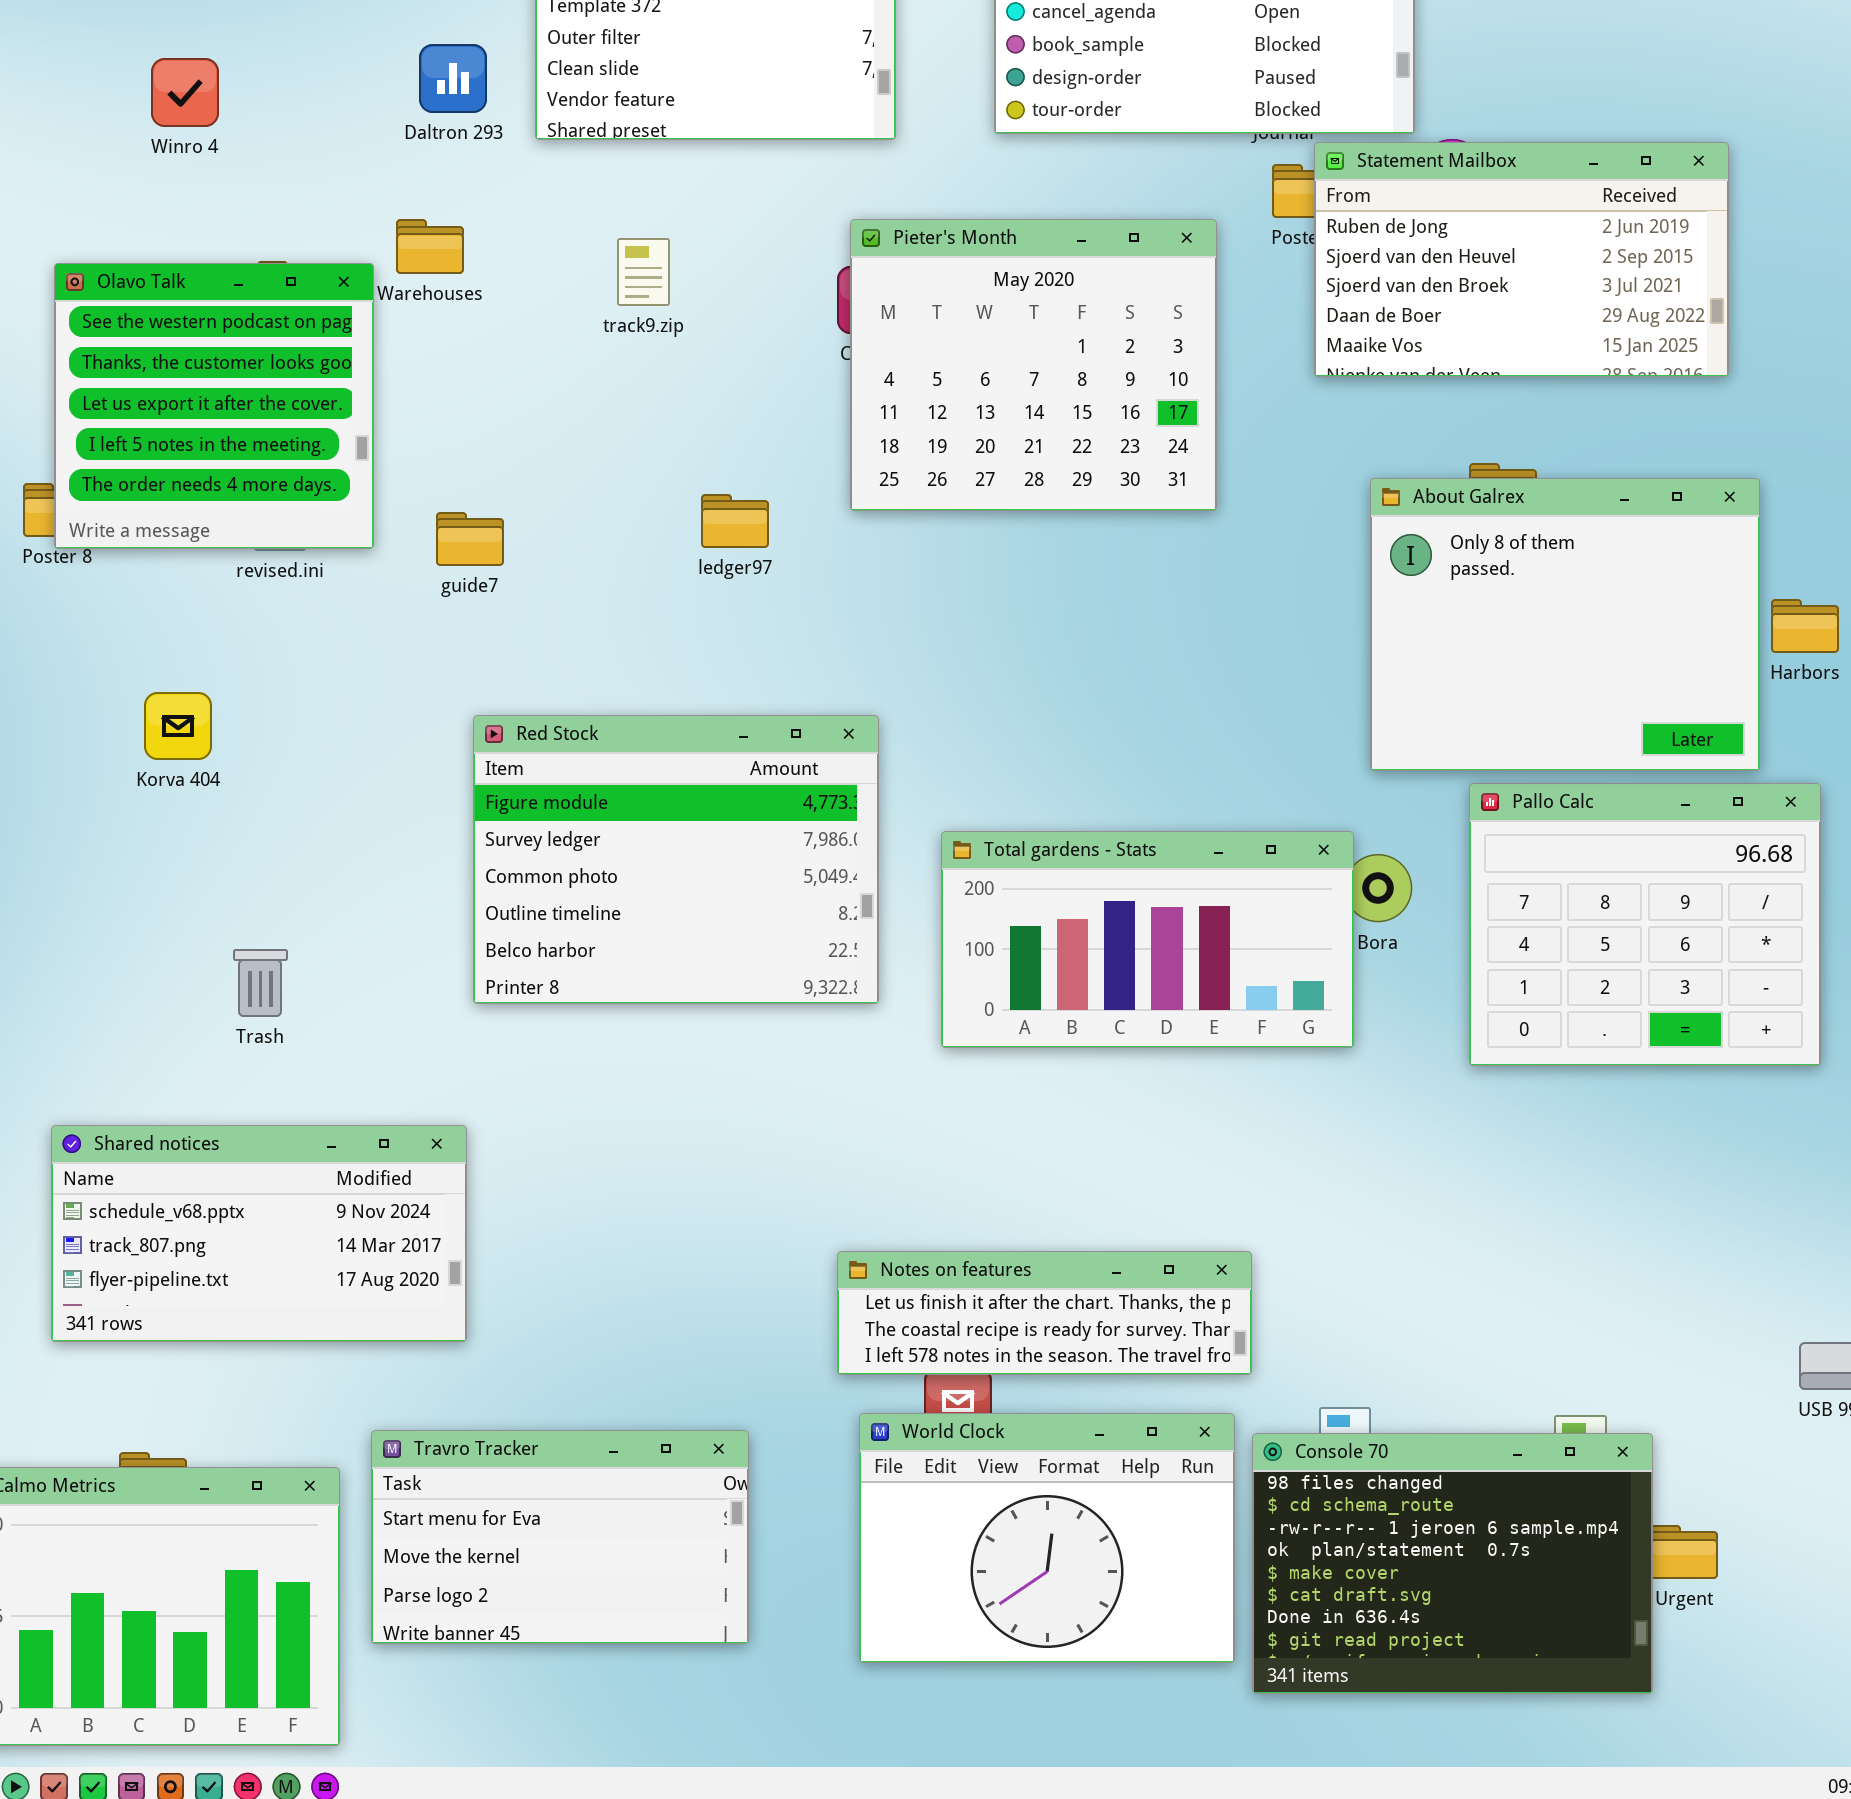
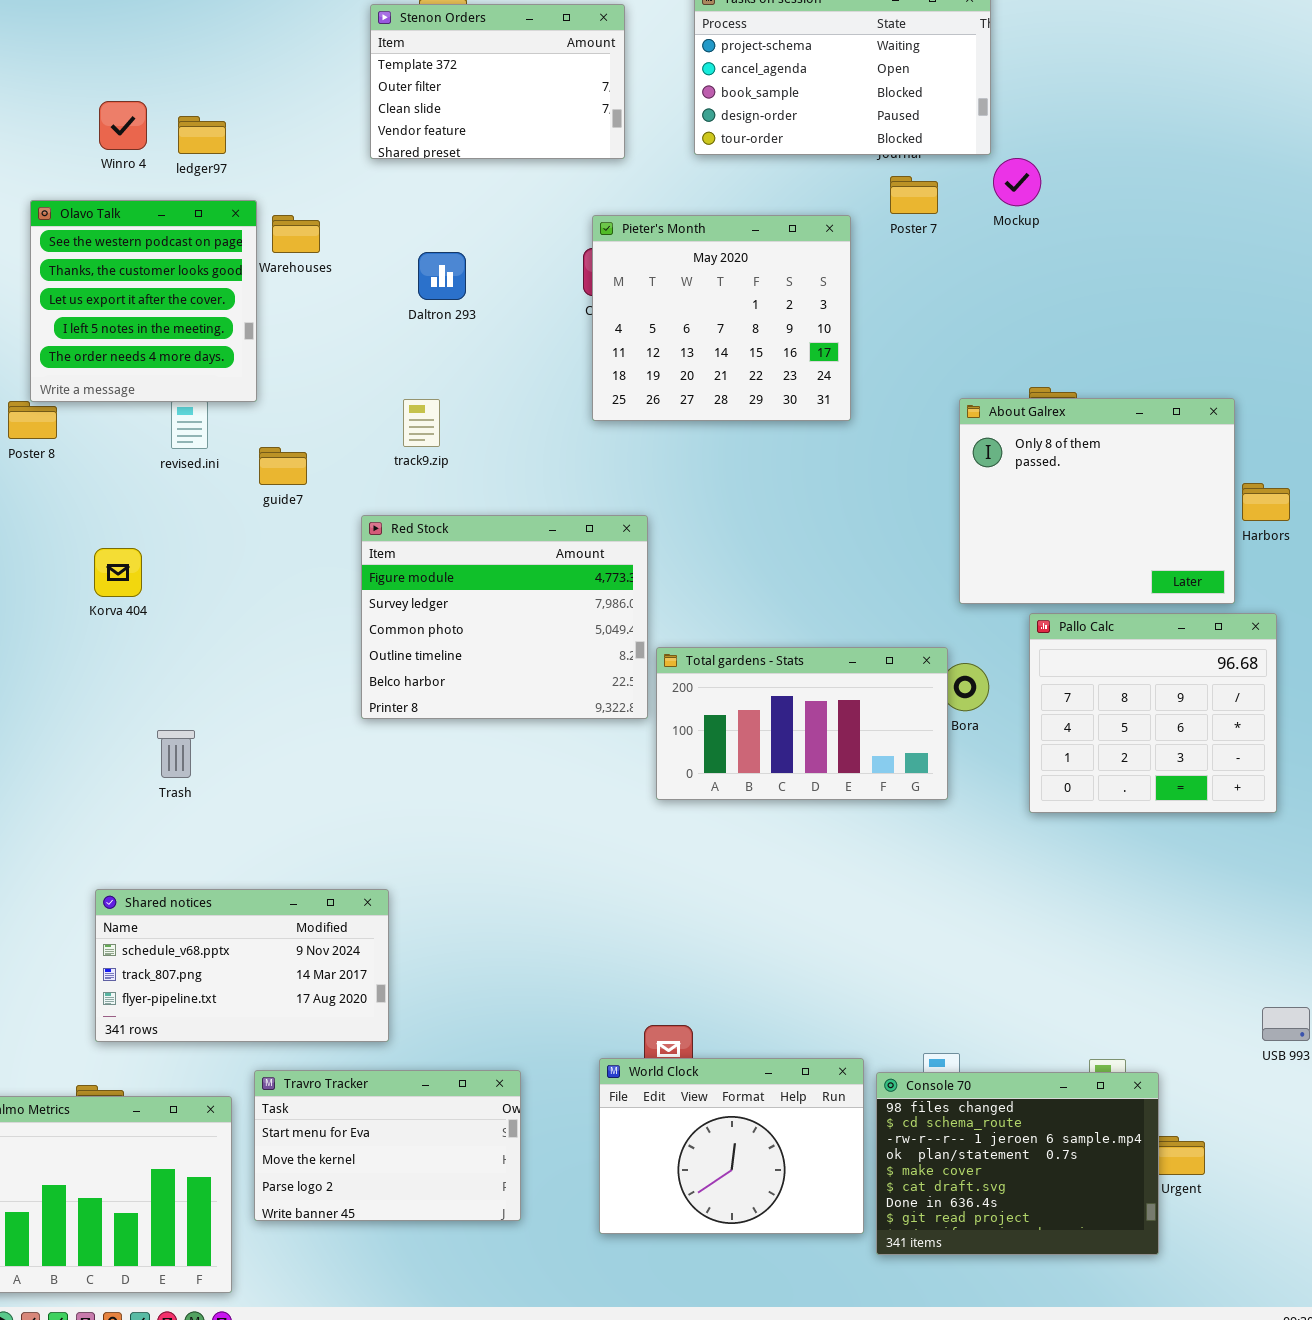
Daltron 293: [419,44,487,113] -> [418,252,466,300], moved
Statement Mailbox: [1314,142,1729,377] -> none, closed
track9.zip: [617,238,670,306] -> [403,399,440,447], moved
Olavo Talk: [54,263,374,549] -> [30,200,257,402], moved
ledger97: [701,494,769,548] -> [178,116,226,154], moved
guide7: [436,512,504,566] -> [259,447,307,485], moved
Red Stock: [473,715,879,1004] -> [361,515,648,719], moved
Shared notices: [51,1125,467,1342] -> [95,889,389,1042], moved
Notes on features: [837,1251,1252,1375] -> none, closed

